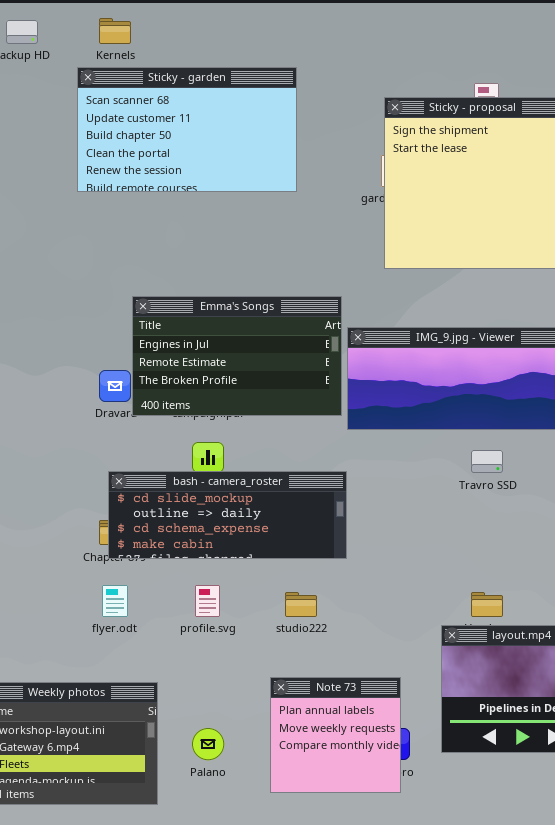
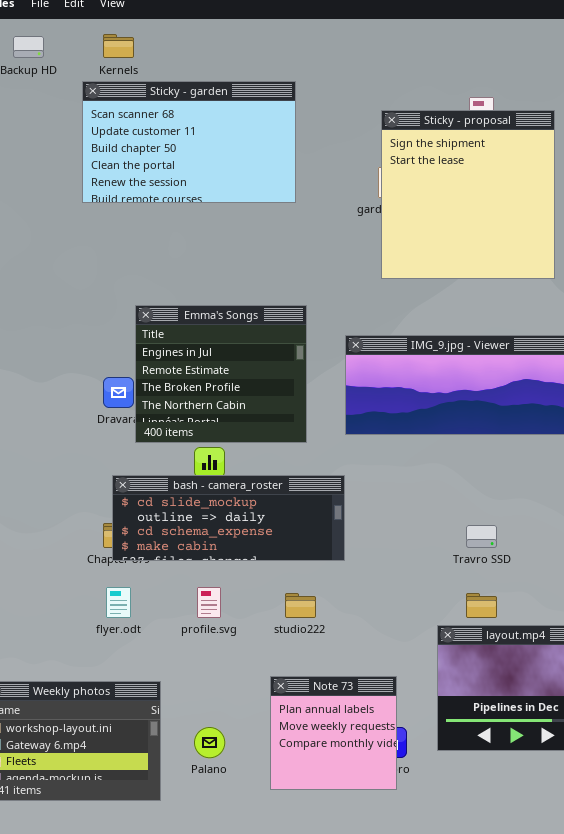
Emma's Songs: [132,296,342,416] -> [135,305,307,443], resized
Travro SSD: [471,450,503,473] -> [466,525,497,548], moved

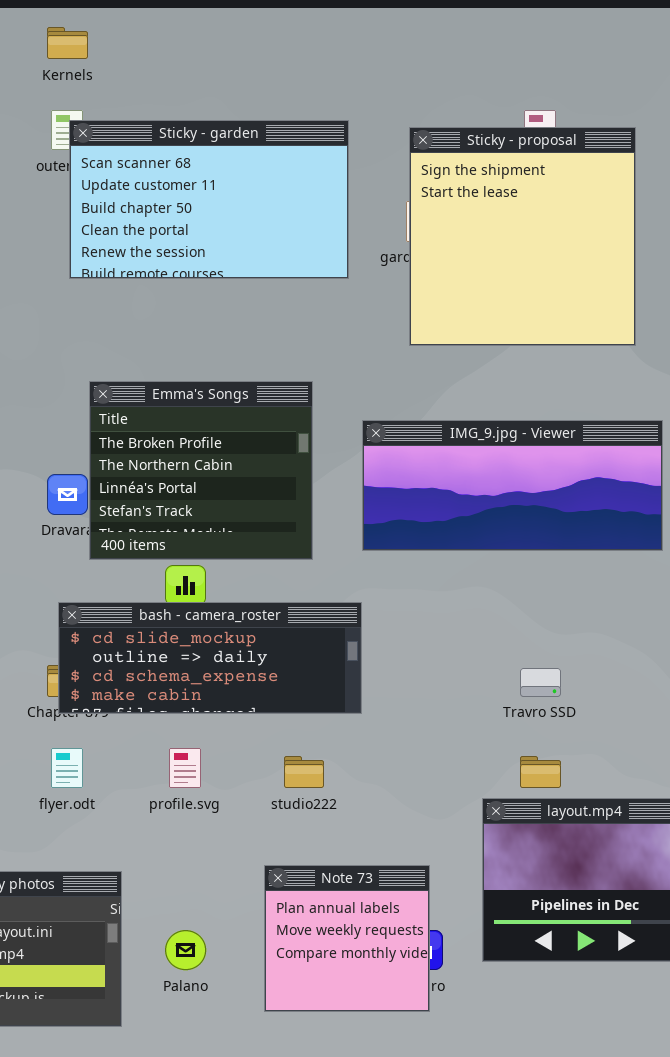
Sticky - garden: [82,81,296,203] -> [69,120,349,279], moved
Emma's Songs: [135,305,307,443] -> [89,381,313,560], scrolled down 2 rows

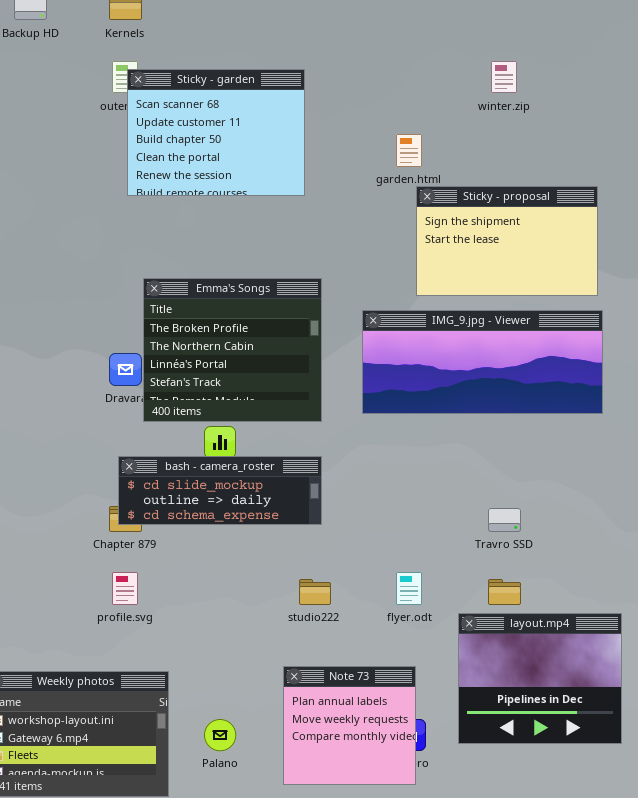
Sticky - garden: [69,120,349,279] -> [127,69,305,196], resized
Sticky - proposal: [409,127,636,346] -> [416,186,598,296], moved, resized
bash - camera_roster: [58,602,362,714] -> [118,456,322,525], resized
flyer.odt: [51,748,83,788] -> [396,572,422,605], moved
profile.svg: [169,748,201,788] -> [112,572,138,605], moved

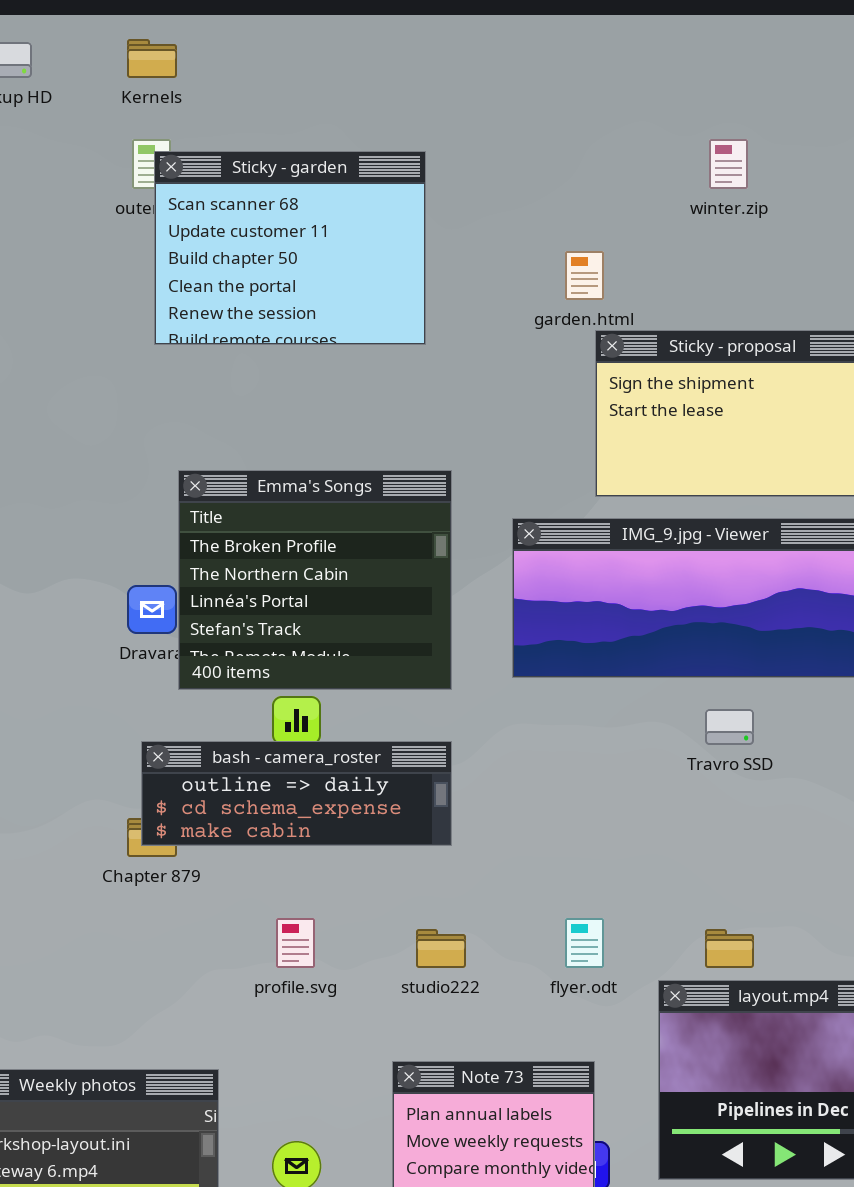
bash - camera_roster: [118,456,322,525] -> [141,741,452,846], scrolled down 1 row
Travro SSD: [488,508,521,532] -> [705,709,754,745], moved
profile.svg: [112,572,138,605] -> [276,918,315,968], moved

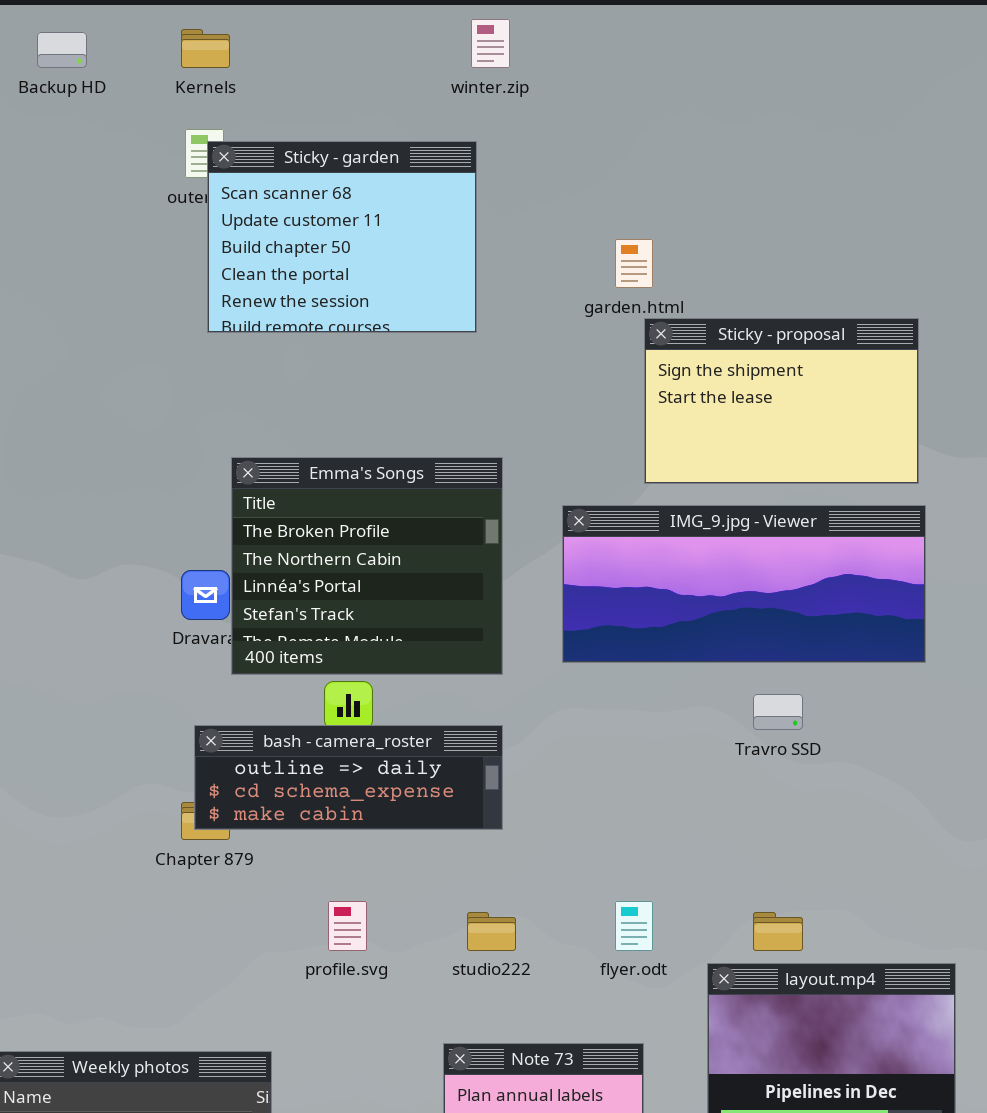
winter.zip: [709,139,748,189] -> [471,19,510,68], moved

